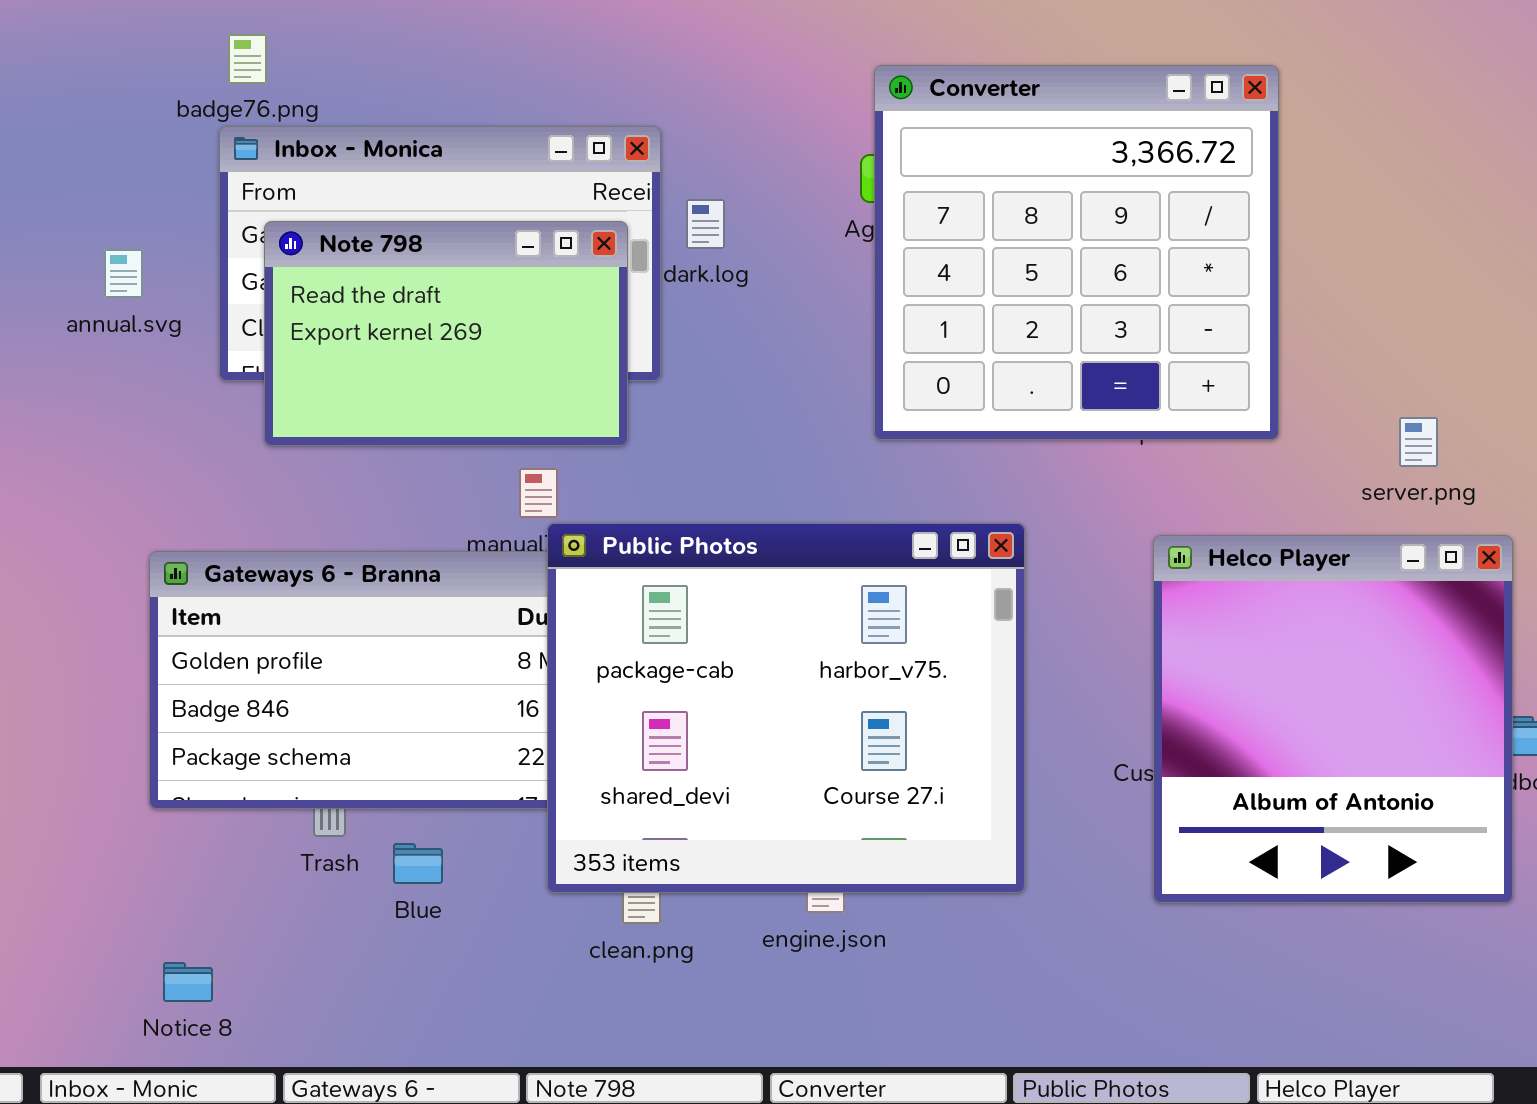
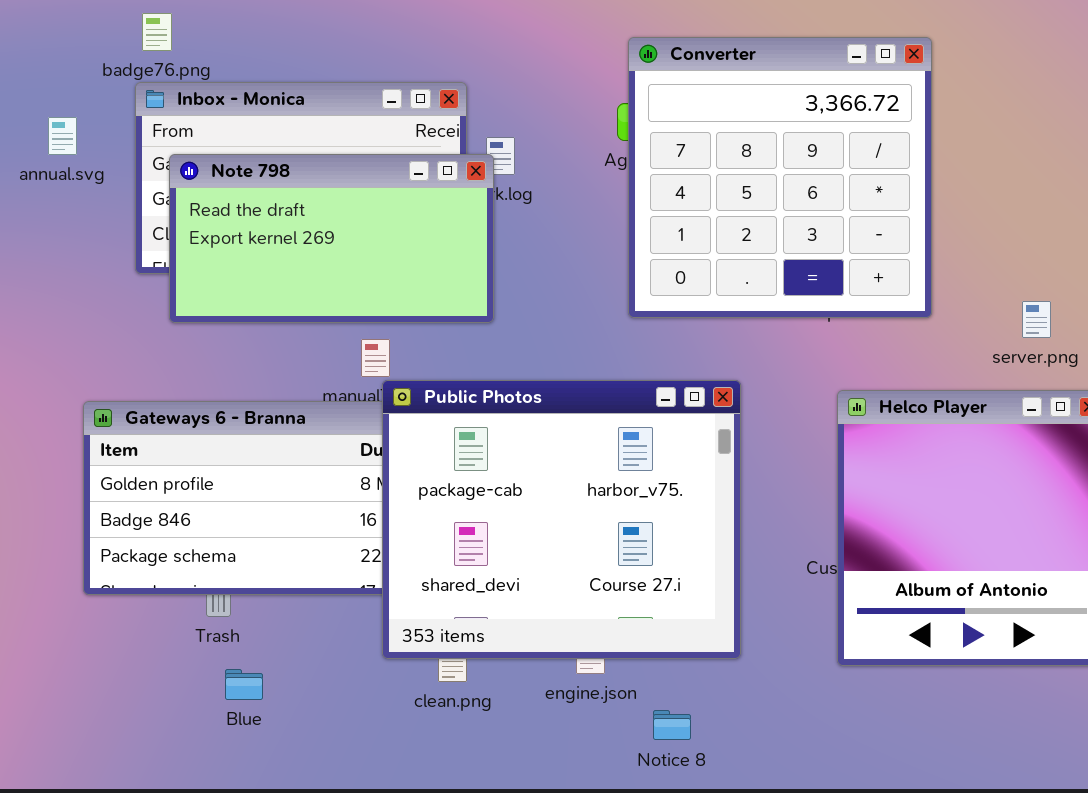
Note 798: [264,221,628,446] -> [169,154,494,323], resized
annual.svg: [104,249,143,298] -> [48,117,77,155], moved
Blue: [393,843,443,884] -> [225,669,263,700], moved
Notice 8: [163,962,213,1002] -> [653,710,691,740], moved

